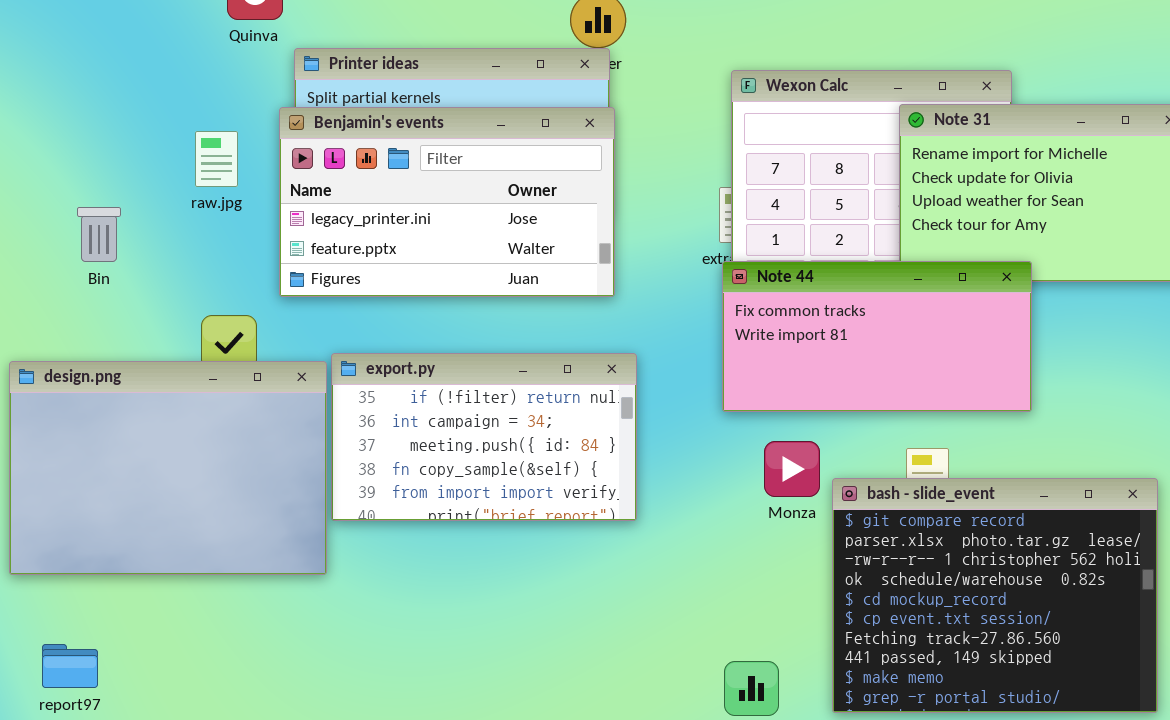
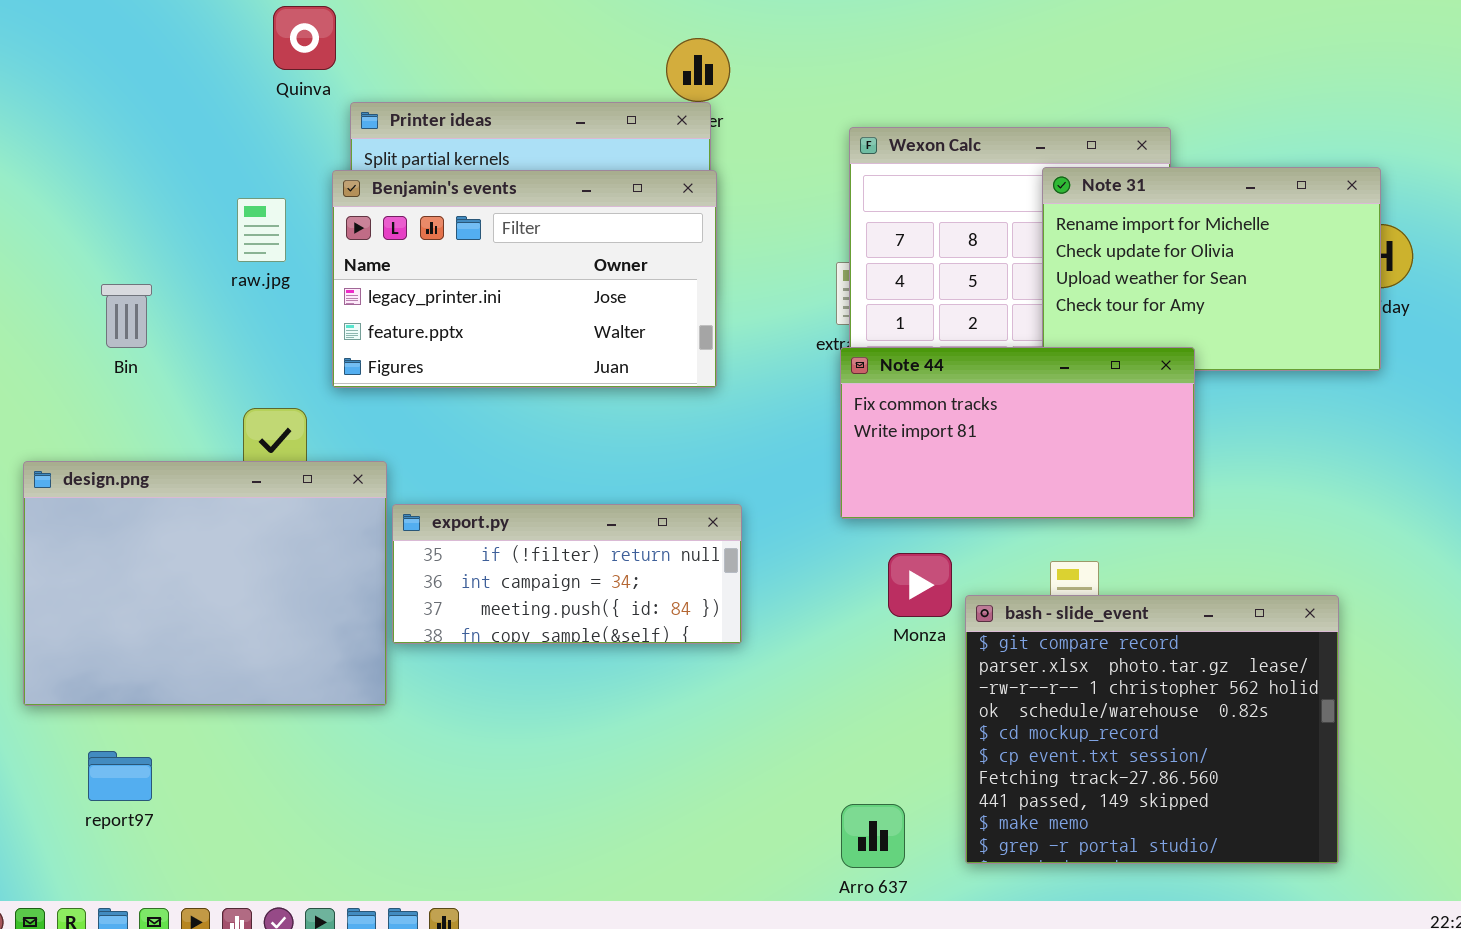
export.py: [331,353,637,521] -> [392,504,742,644], resized
report97: [42,644,98,688] -> [88,751,152,801], moved

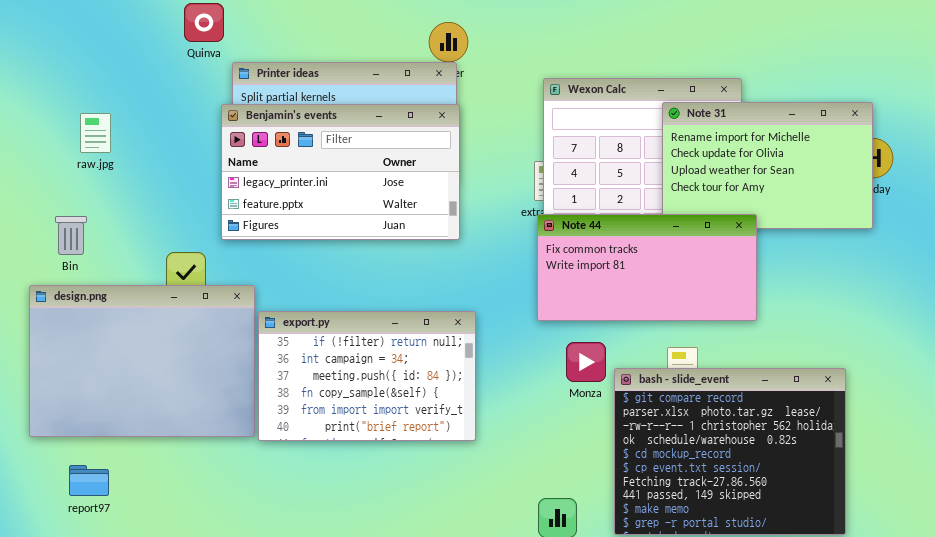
raw.jpg: [237,198,286,262] -> [80,113,111,153], moved
Bin: [101,284,152,348] -> [55,216,87,255], moved
export.py: [392,504,742,644] -> [258,311,476,441], resized

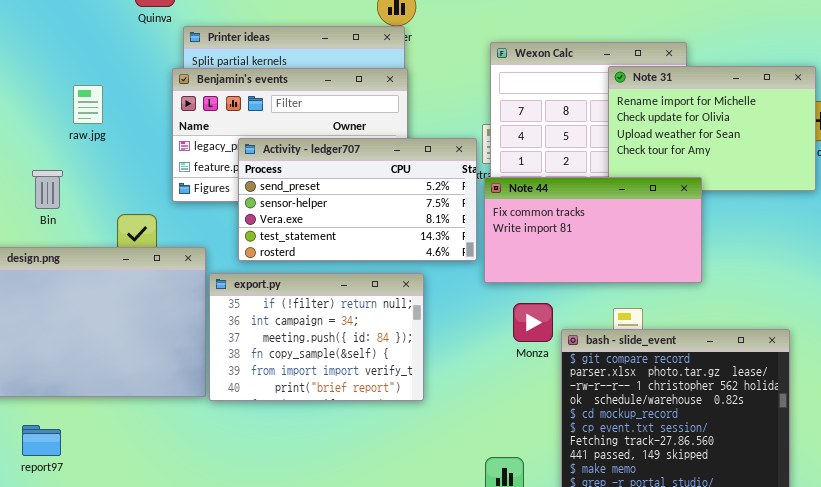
raw.jpg: [80,113,111,153] -> [73,85,103,124], moved
Activity - ledger707: none -> [238,138,477,261], opened
Bin: [55,216,87,255] -> [32,170,63,209], moved

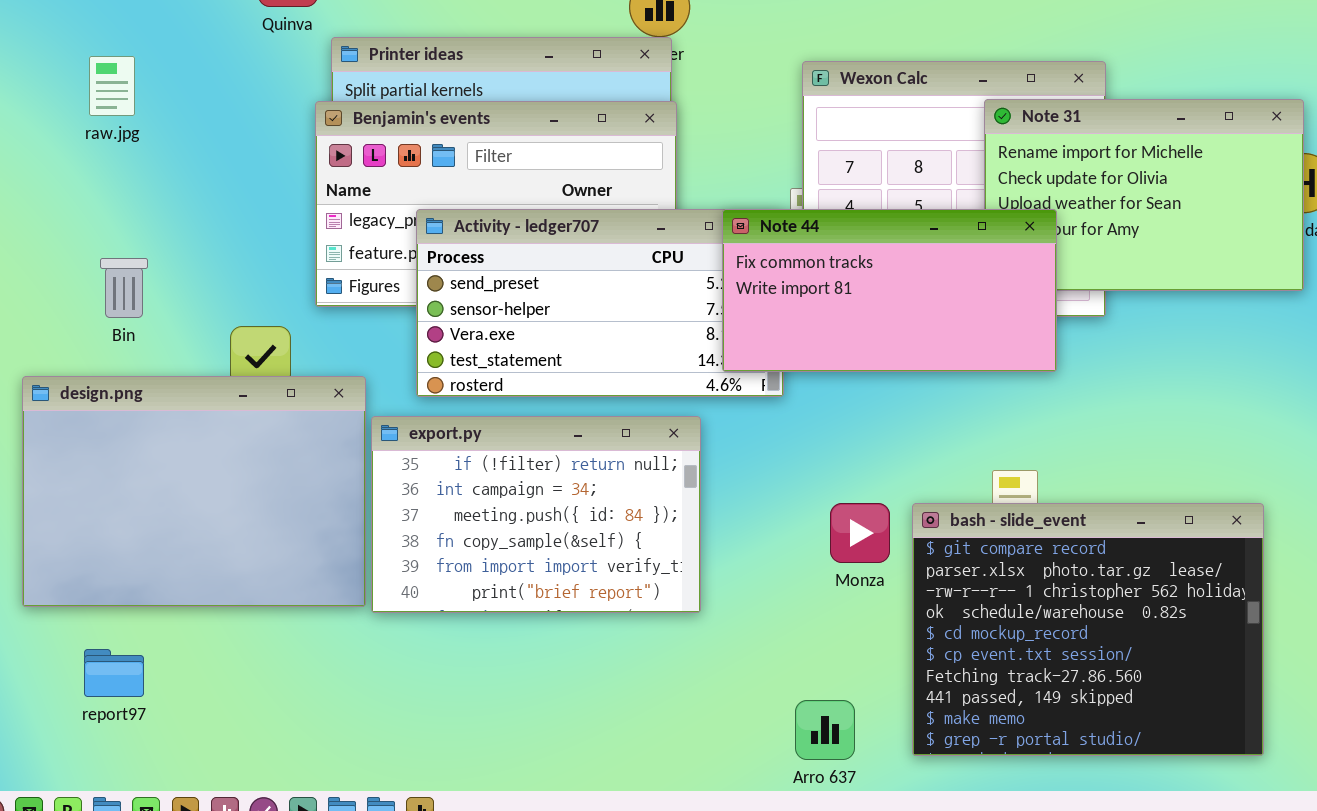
raw.jpg: [73,85,103,124] -> [89,56,135,116], moved
Note 44: [484,177,702,283] -> [722,209,1057,372], moved
Monza: [513,303,553,342] -> [830,503,890,563], moved

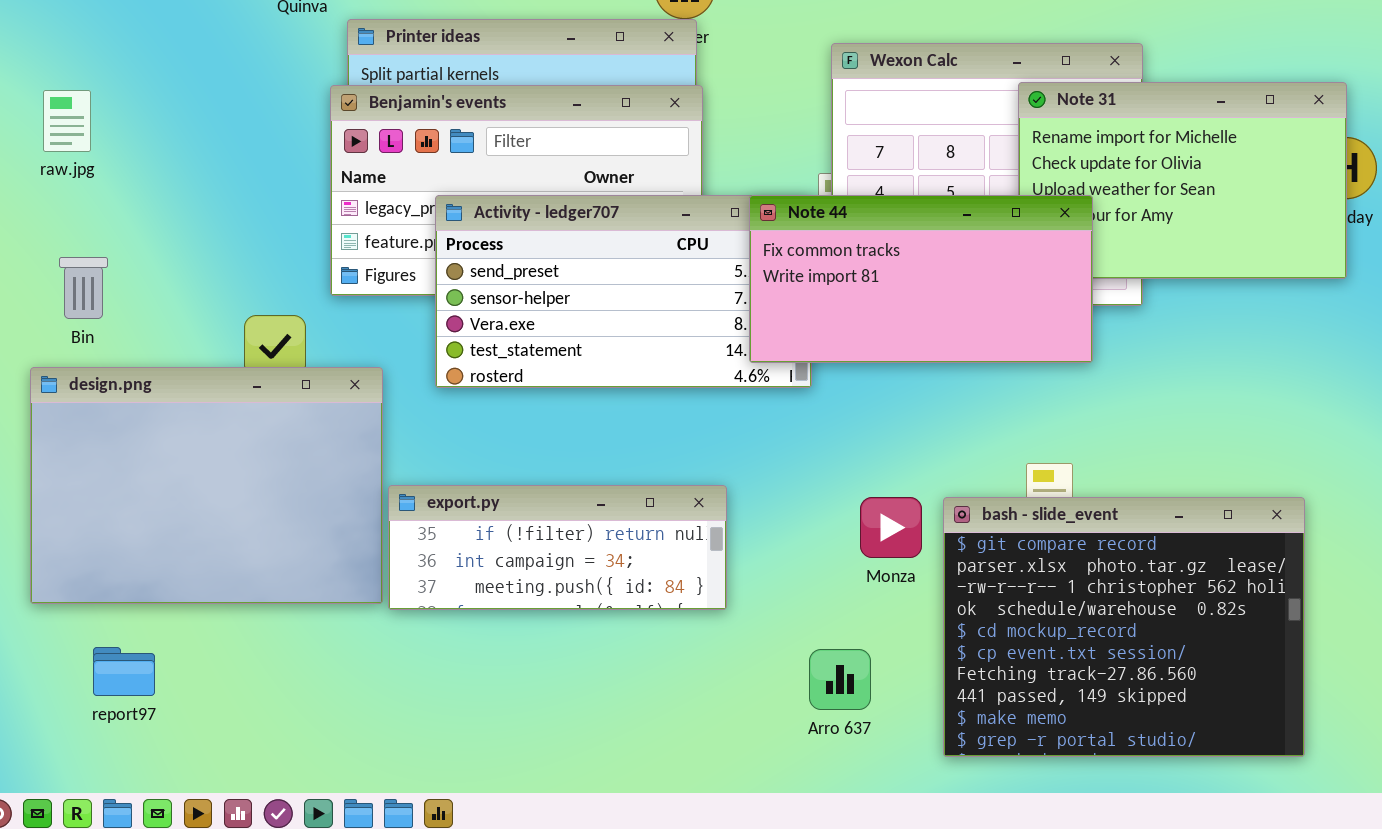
raw.jpg: [89,56,135,116] -> [43,90,91,152], moved
Bin: [100,258,148,318] -> [59,257,108,319], moved
export.py: [371,416,701,613] -> [388,485,727,610], resized
Arro 637: [795,700,855,760] -> [809,649,871,710], moved

